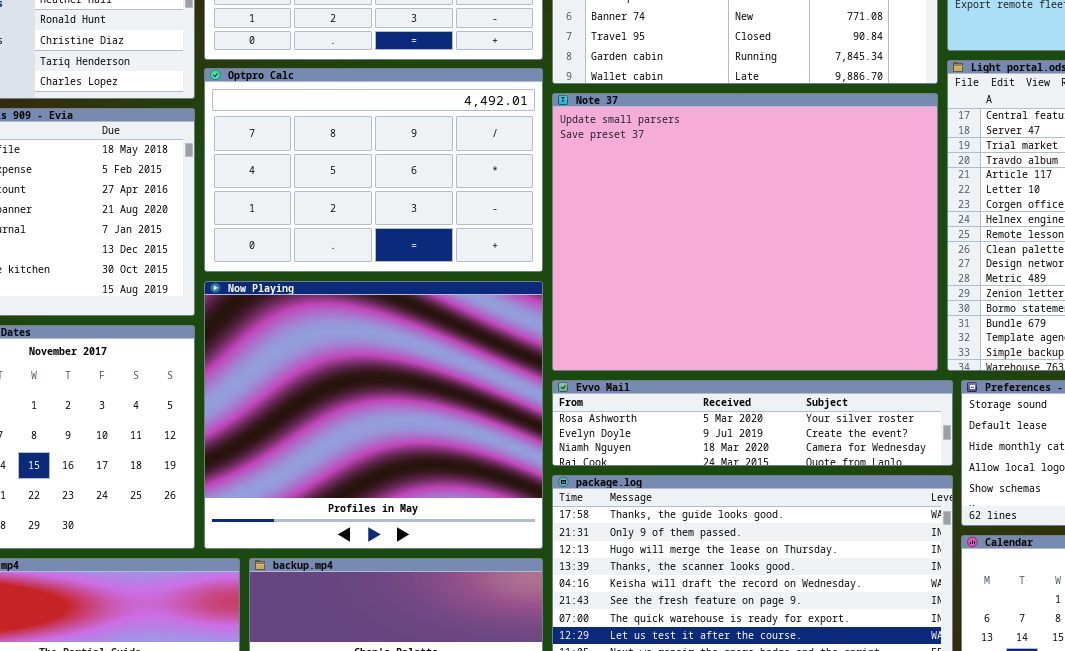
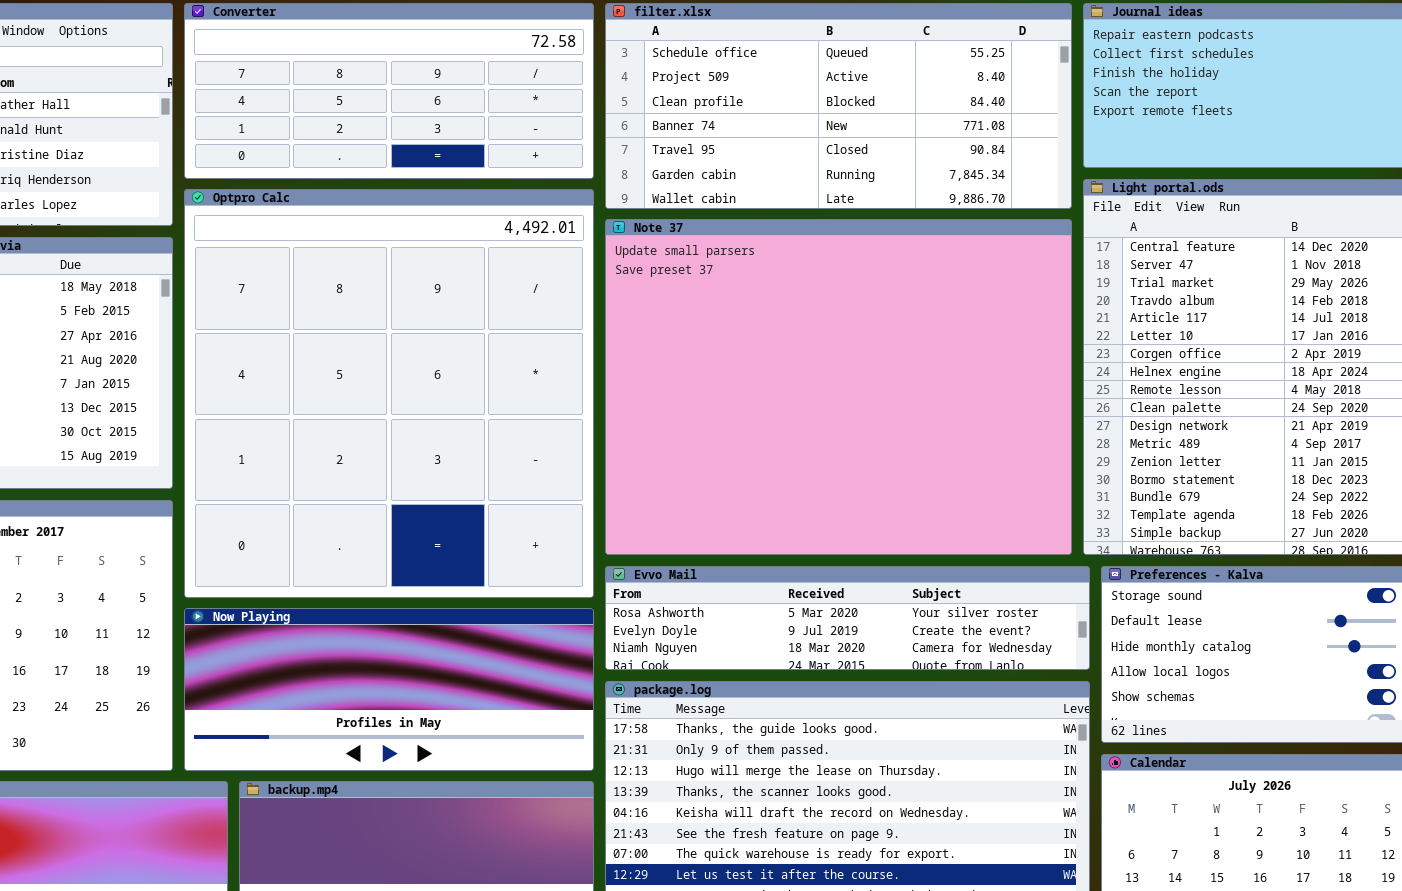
Optpro Calc: [204,68,543,272] -> [184,189,594,598], resized
Now Playing: [204,281,543,549] -> [184,608,594,771], resized

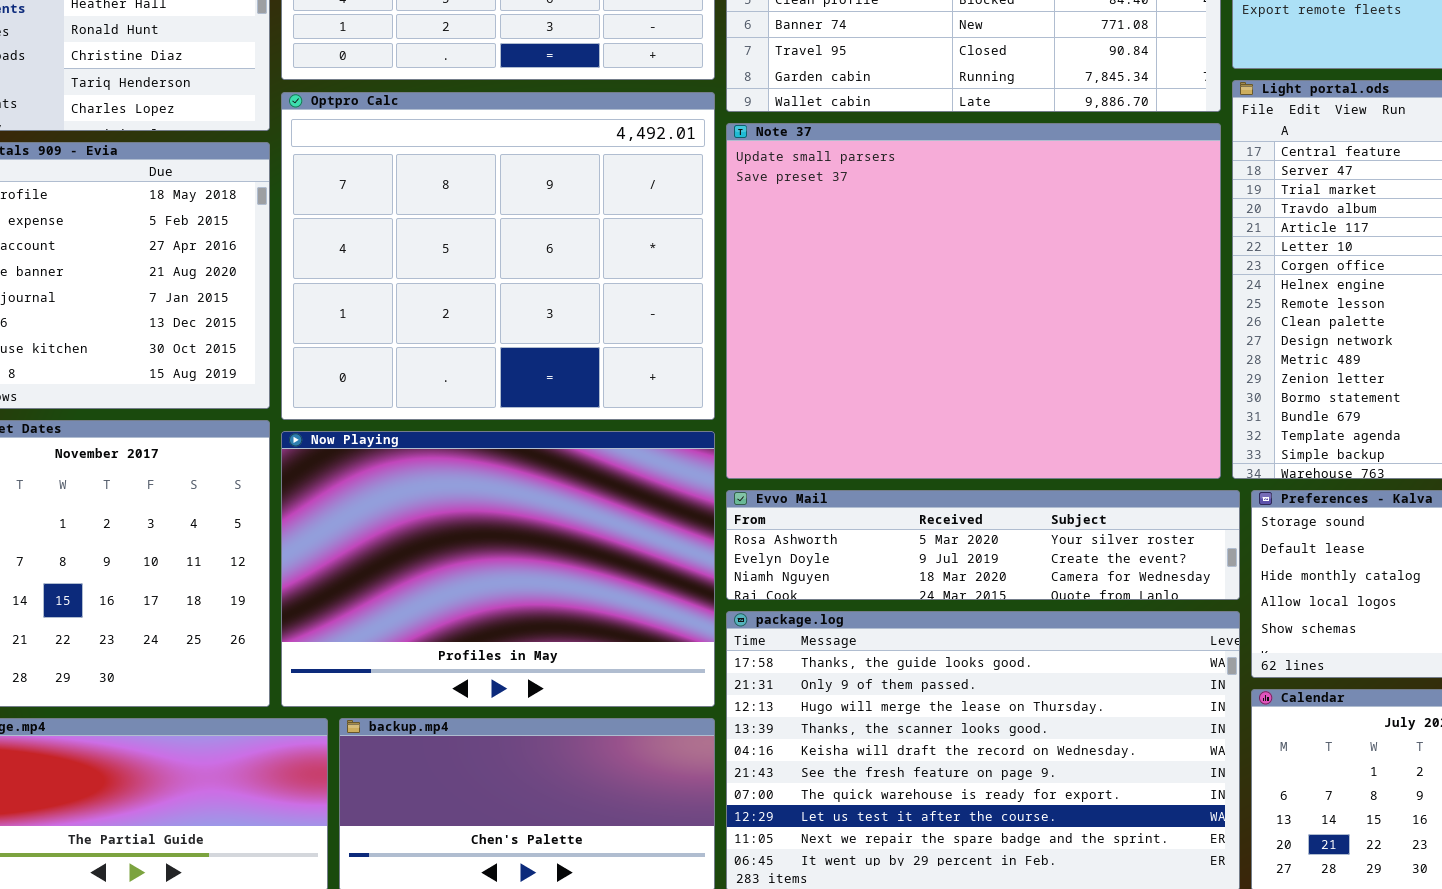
Optpro Calc: [184,189,594,598] -> [281,92,715,420], resized
Now Playing: [184,608,594,771] -> [281,431,715,707], resized

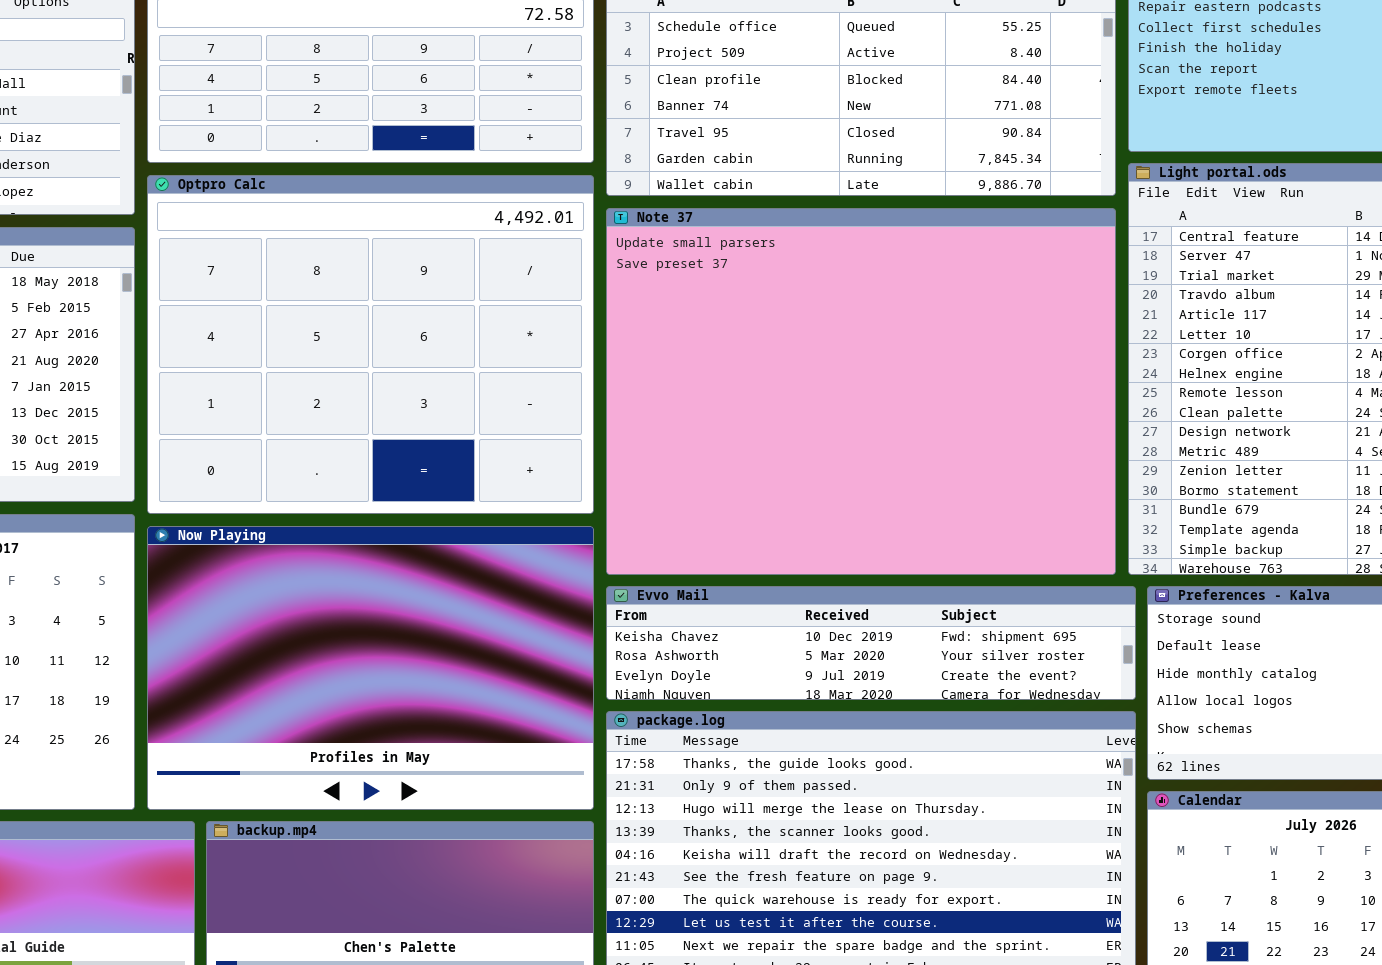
Evvo Mail: [726,490,1240,600] -> [606,586,1136,700], scrolled up 1 row

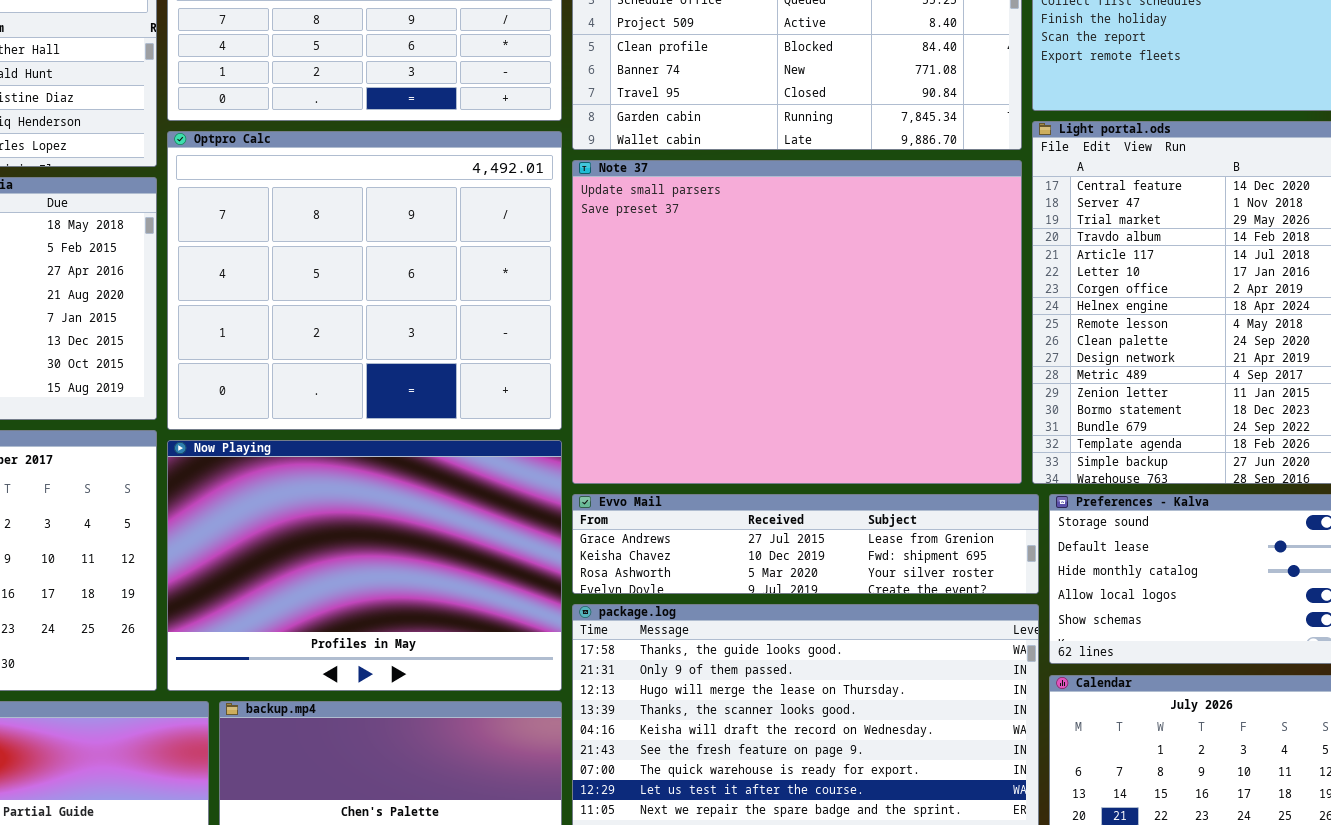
Evvo Mail: [606,586,1136,700] -> [572,494,1039,594], scrolled up 1 row

